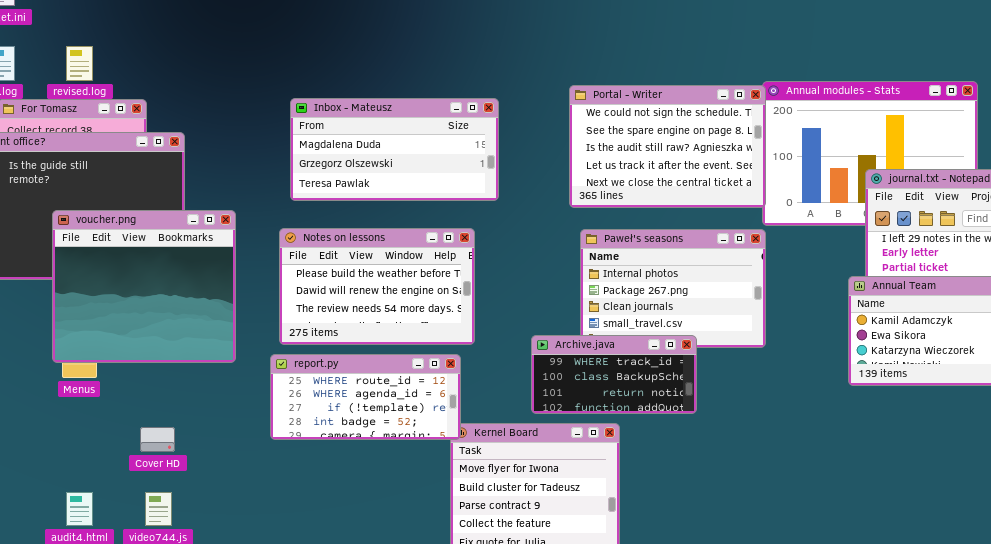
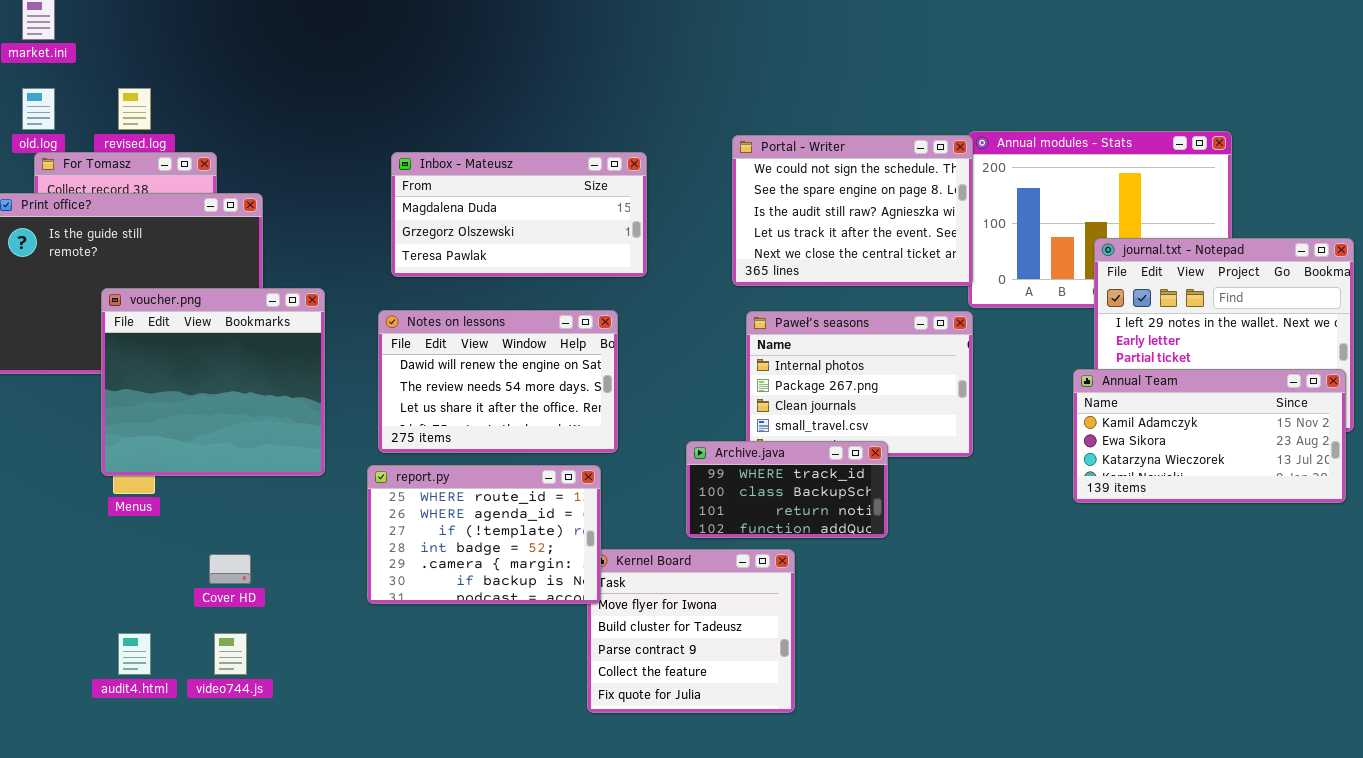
Notes on lessons: [279,228,475,345] -> [378,310,618,453], scrolled down 1 row
report.py: [270,354,461,440] -> [367,465,601,604], resized

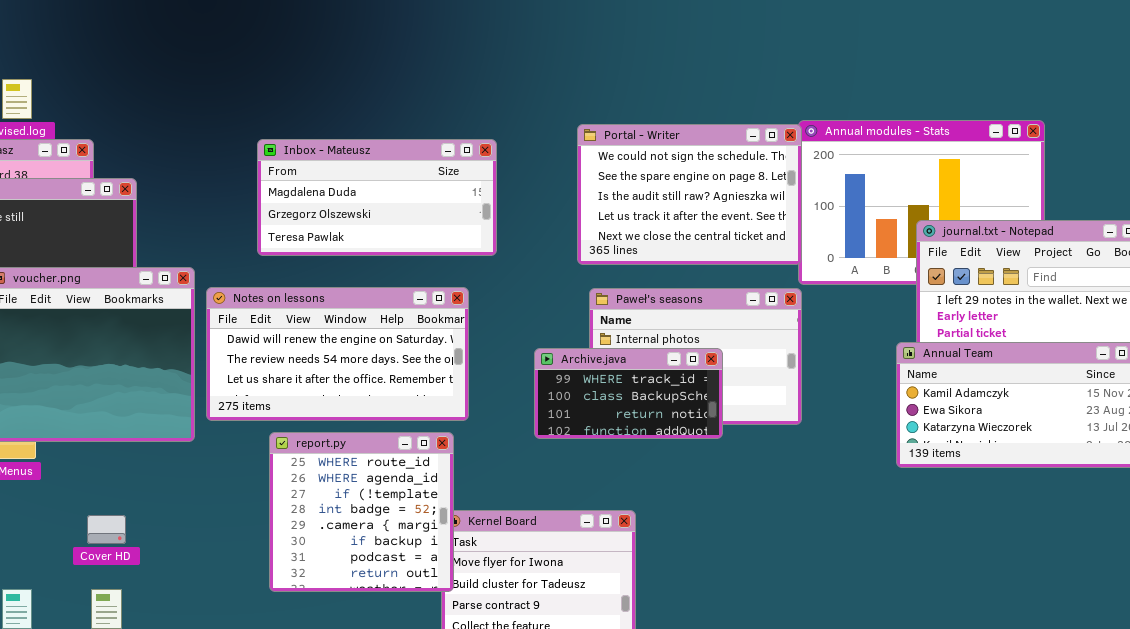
Notes on lessons: [378,310,618,453] -> [206,287,469,421], resized
Archive.java: [686,441,888,538] -> [534,348,723,439], moved
report.py: [367,465,601,604] -> [269,432,454,592], resized

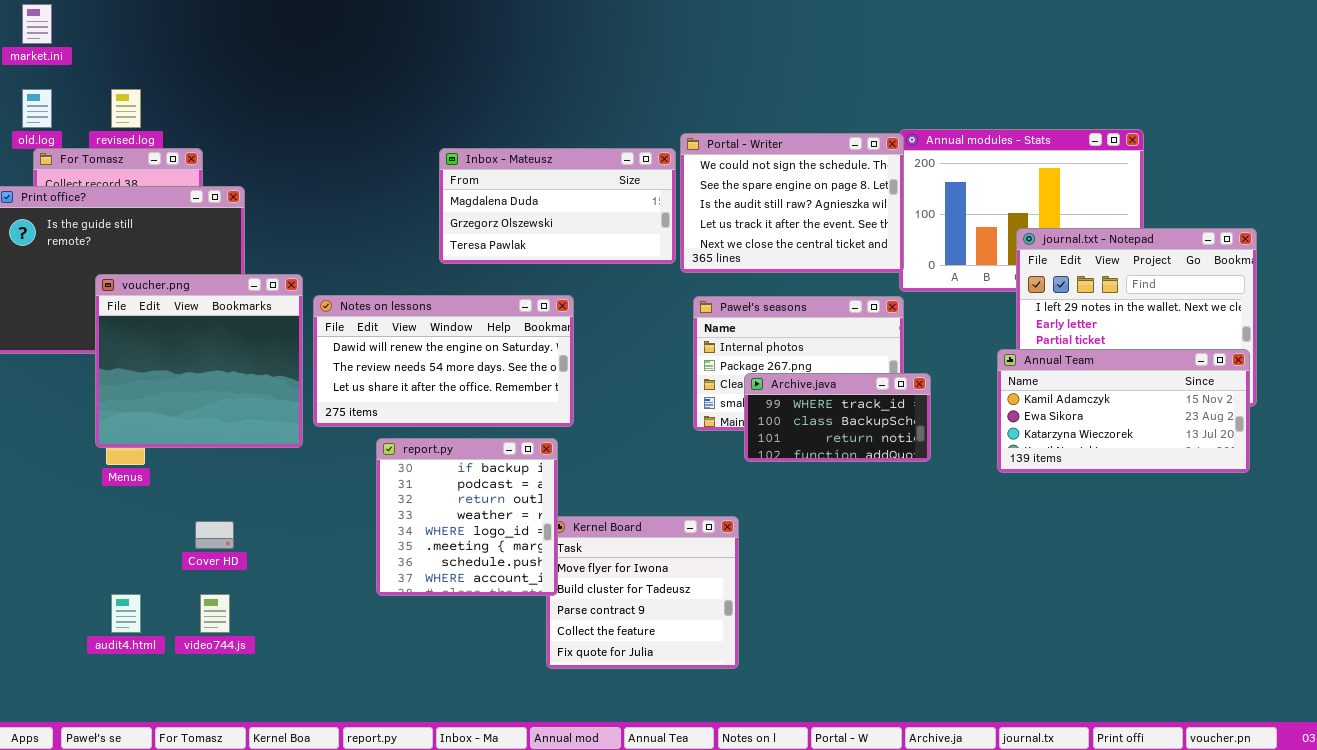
Inbox - Mateusz: [257,139,497,256] -> [439,148,676,264], moved
Archive.java: [534,348,723,439] -> [744,373,931,462], moved
report.py: [269,432,454,592] -> [376,438,558,596], scrolled down 5 rows

